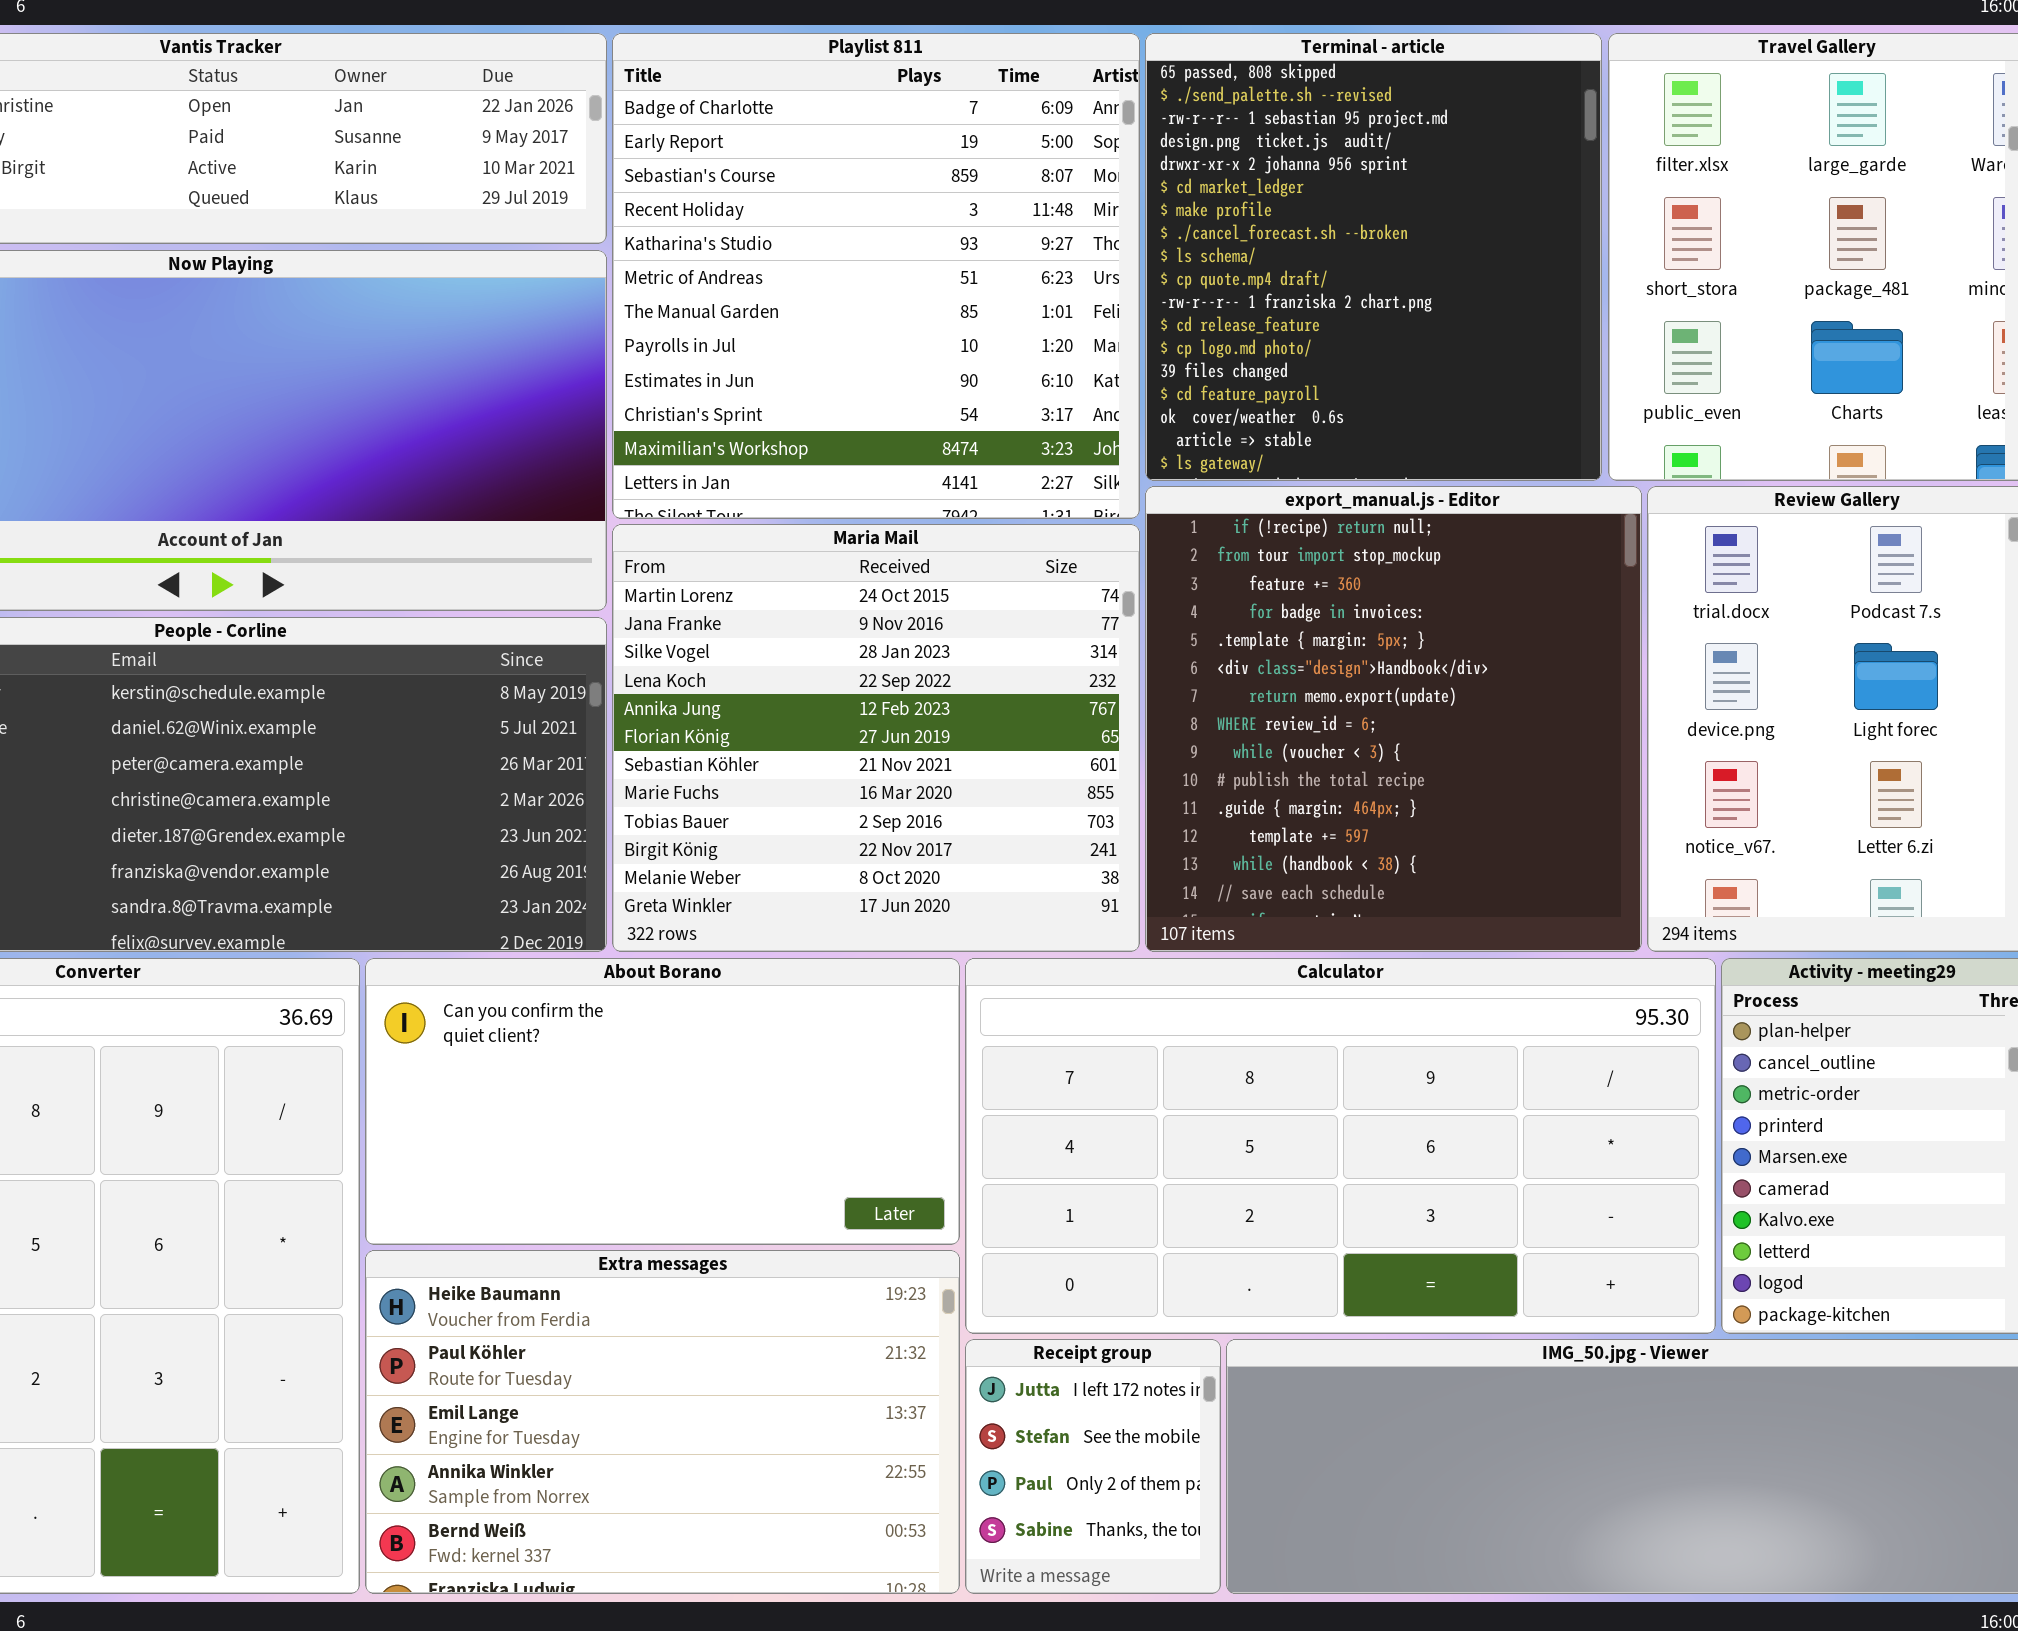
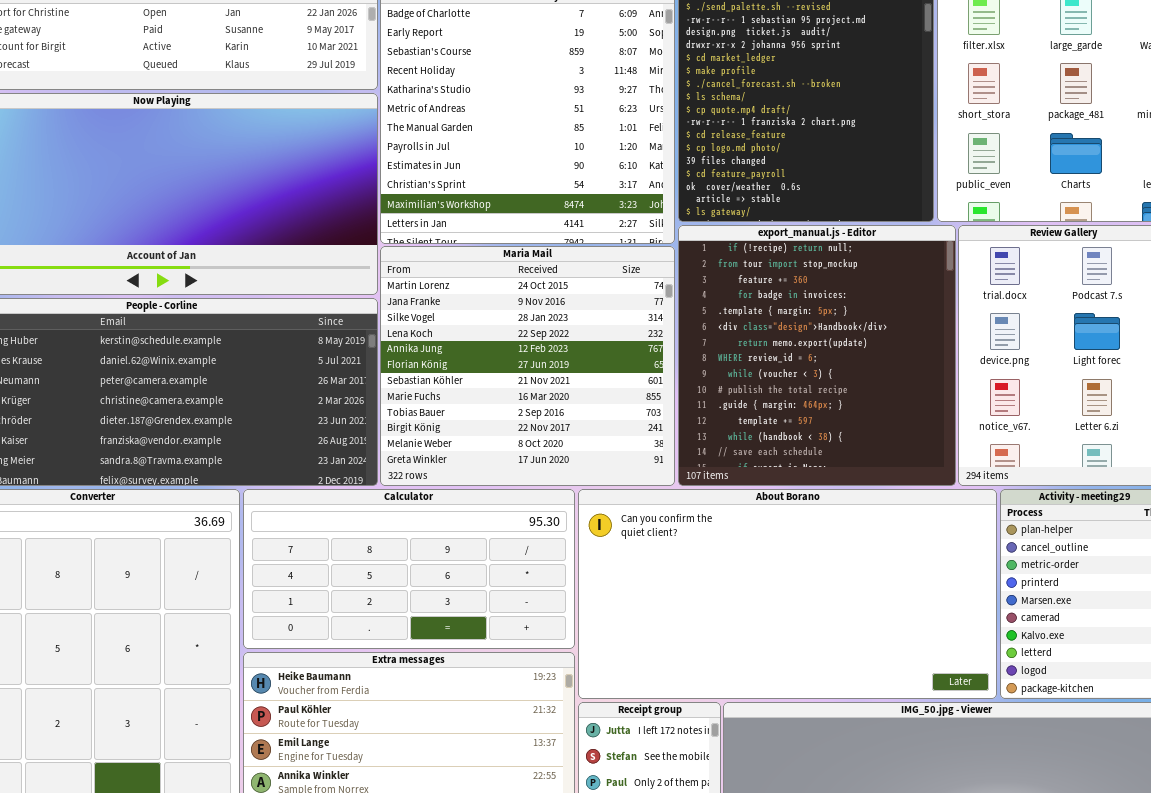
About Borano: [365,958,960,1245] -> [578,489,997,699], moved, resized
Calculator: [965,958,1716,1334] -> [243,489,575,649], moved, resized

